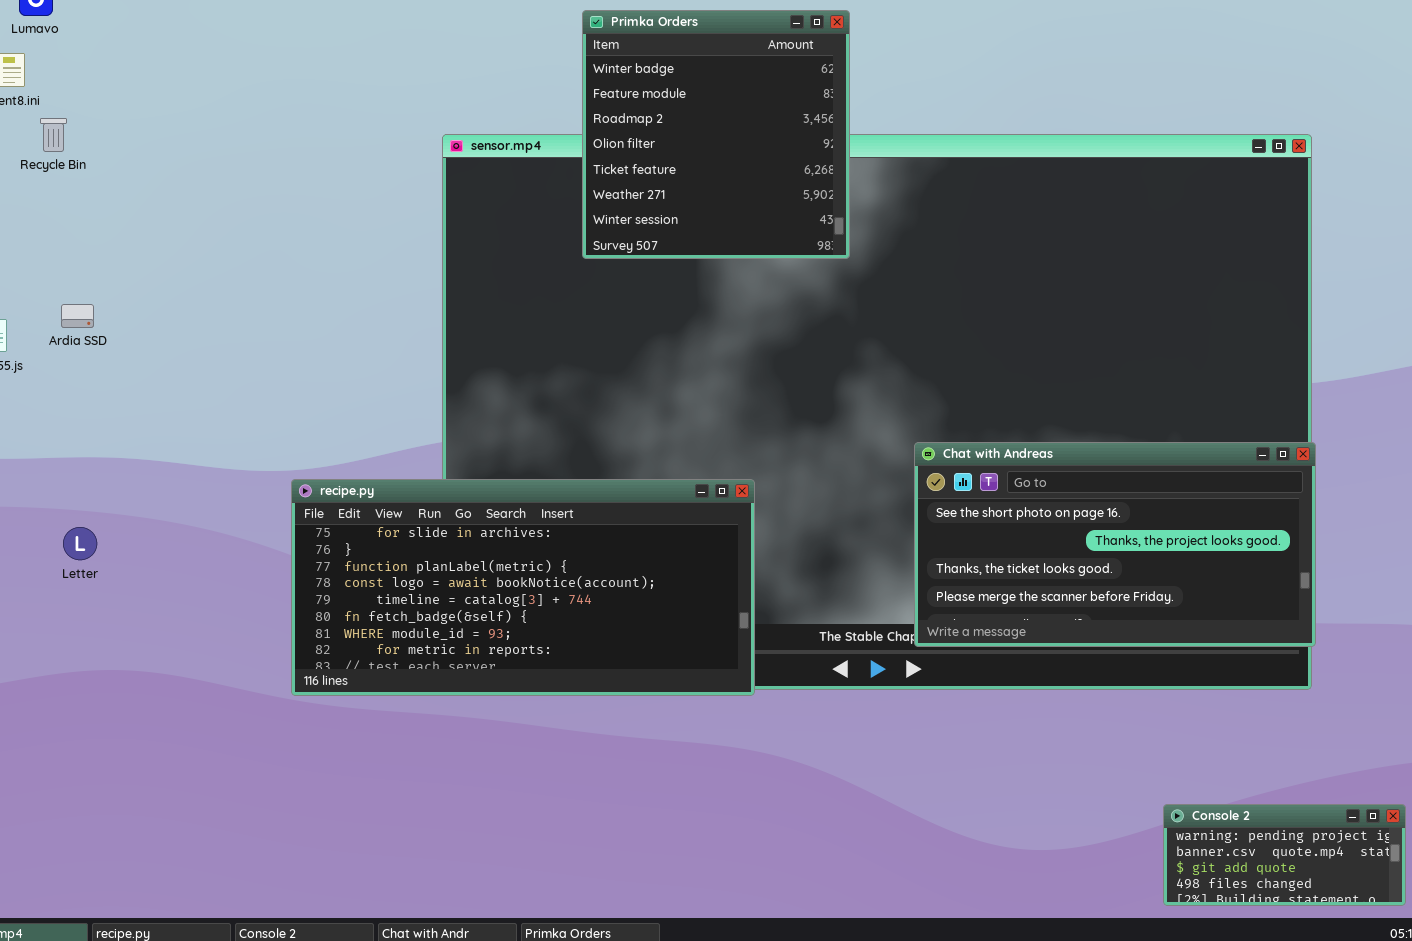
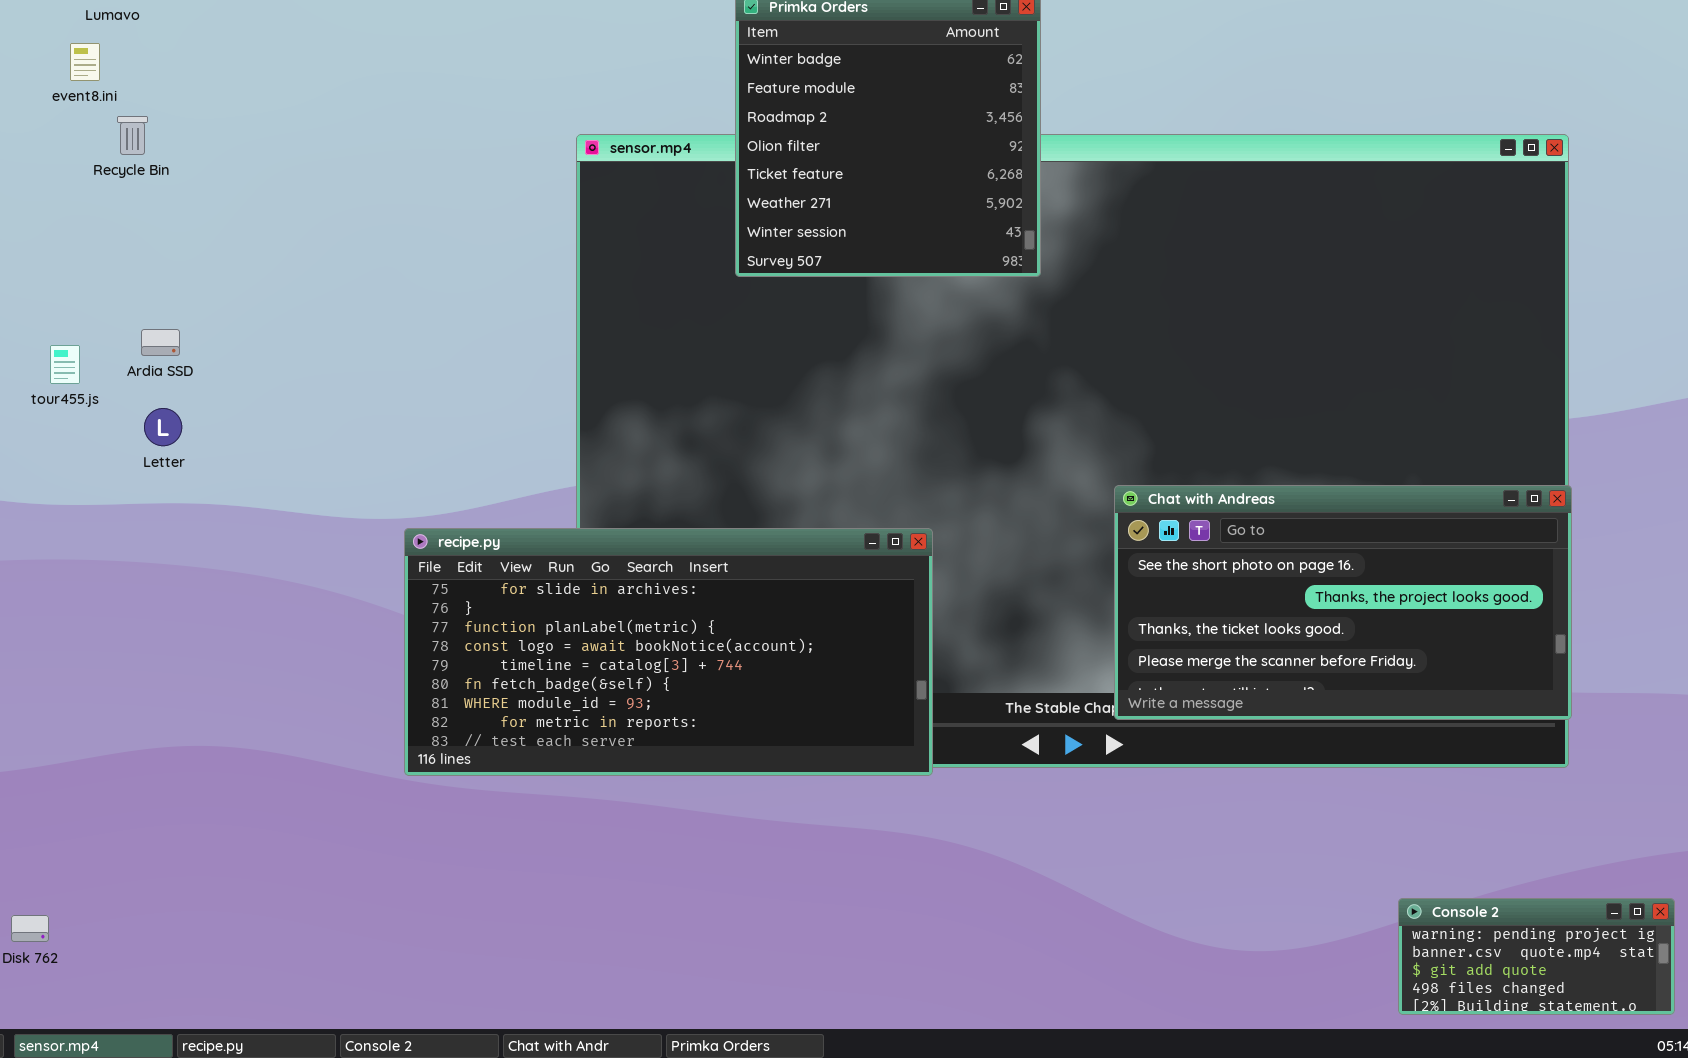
Letter: [63,527,97,560] -> [144,408,182,446], moved

